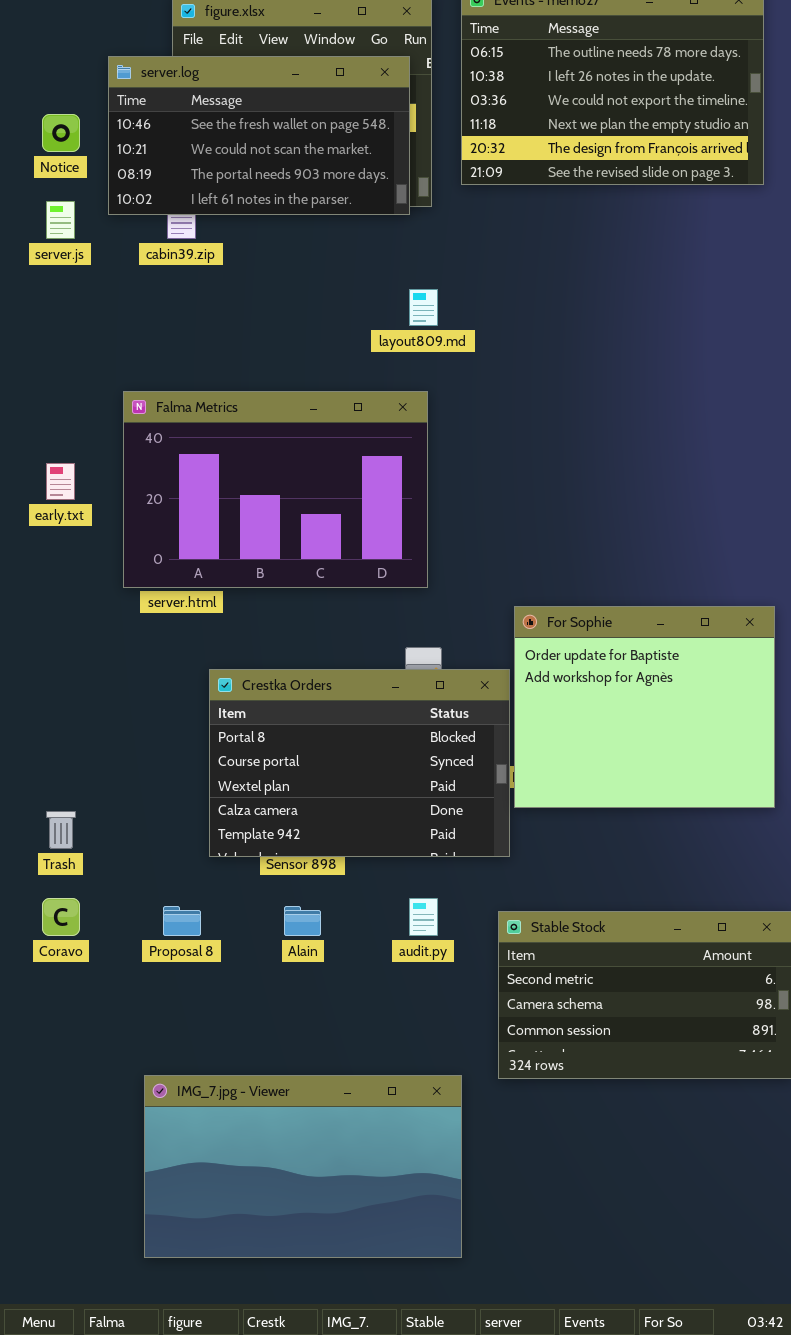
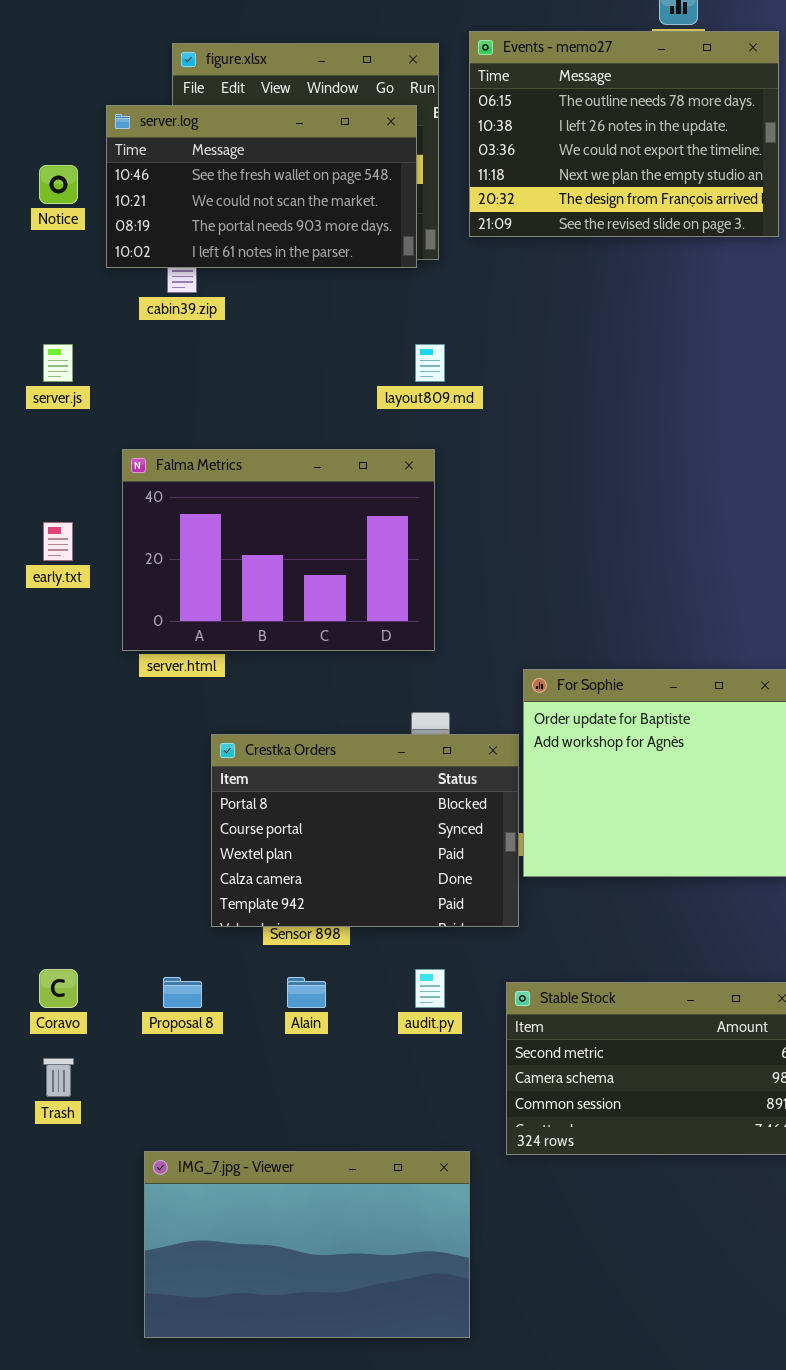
server.js: [46,201,75,239] -> [43,344,73,382], moved
Trash: [46,811,76,849] -> [43,1058,74,1097], moved

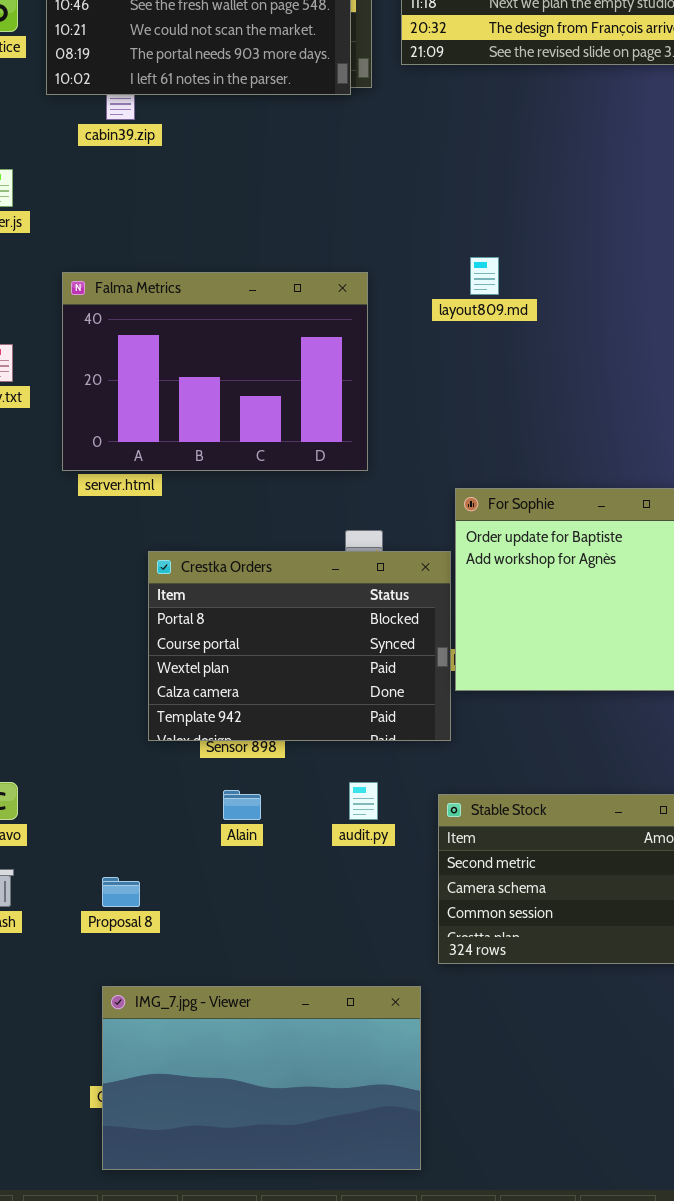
layout809.md: [415,344,445,382] -> [470,257,499,295], moved
Proposal 8: [163,977,202,1008] -> [102,877,140,907], moved
IMG_7.jpg - Viewer: [144,1151,470,1338] -> [102,986,421,1170], moved

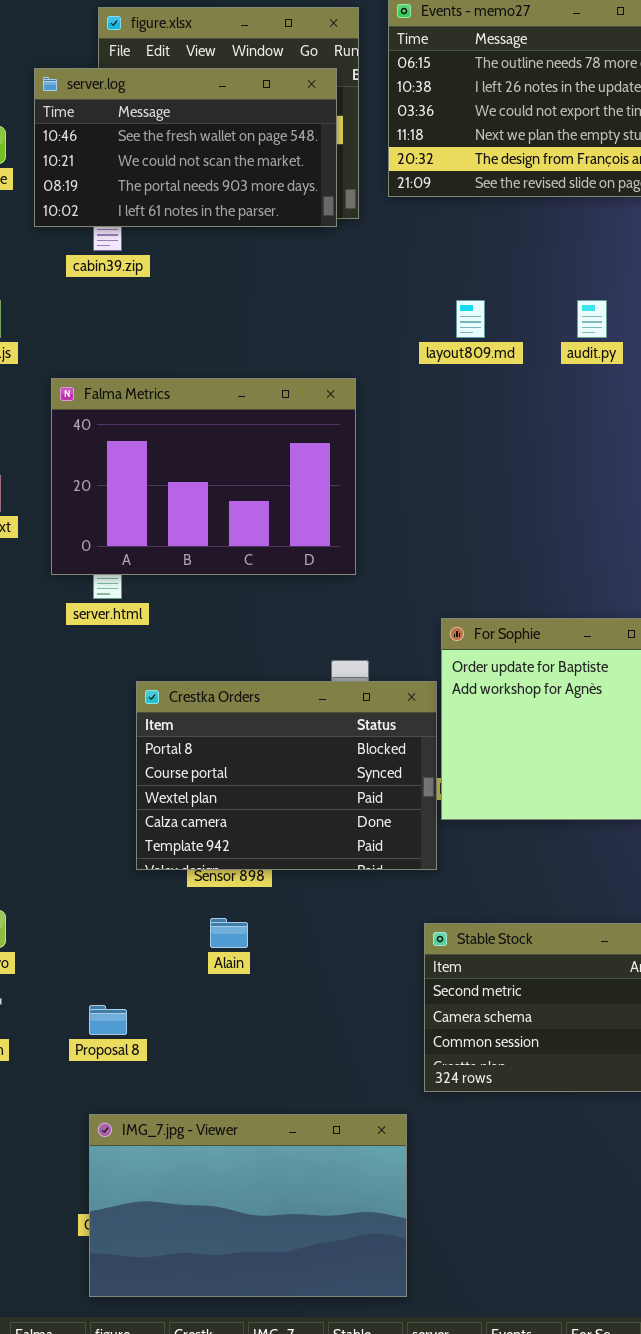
layout809.md: [470,257,499,295] -> [456,300,485,338], moved
Falma Metrics: [62,272,368,471] -> [51,378,356,575], moved
audit.py: [349,782,378,820] -> [577,300,607,338], moved

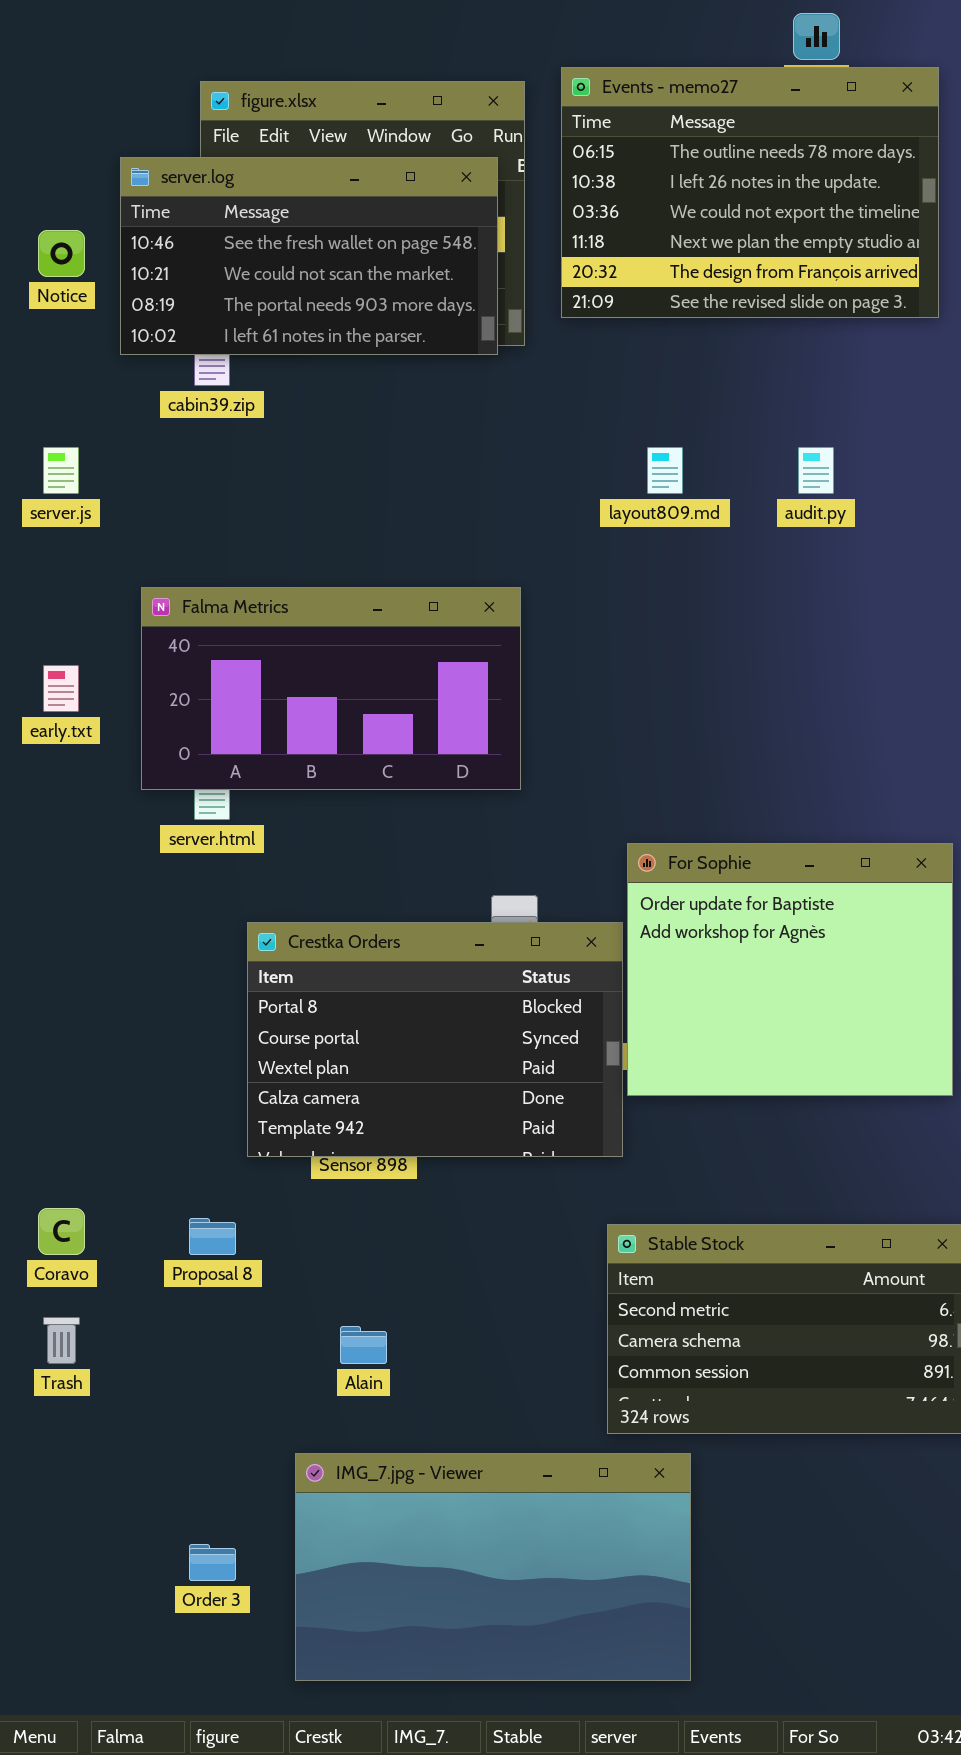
Falma Metrics: [51,378,356,575] -> [141,587,521,790], resized
Alain: [210,918,248,948] -> [340,1326,387,1364], moved
Proposal 8: [89,1005,127,1035] -> [189,1218,236,1255], moved
IMG_7.jpg - Viewer: [89,1114,407,1297] -> [295,1453,691,1681], moved

